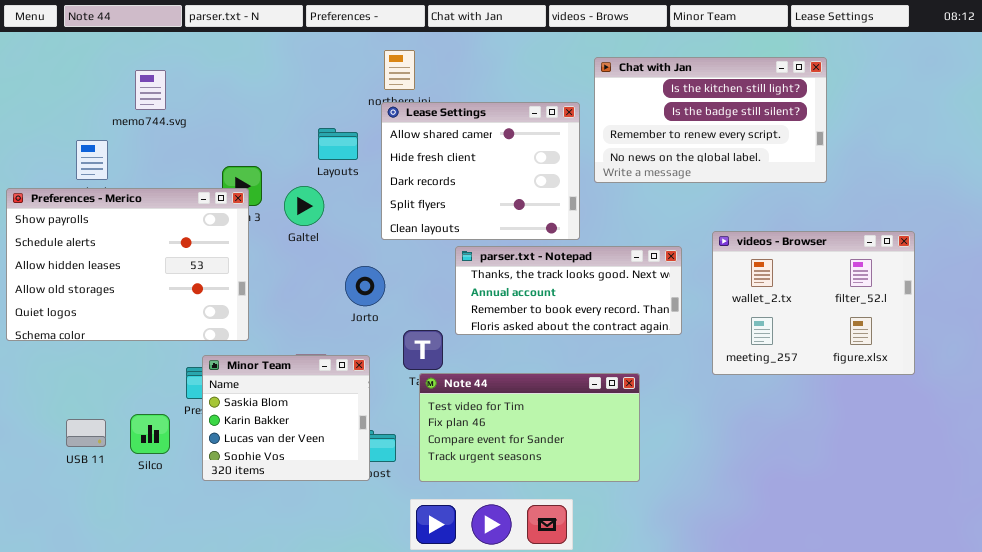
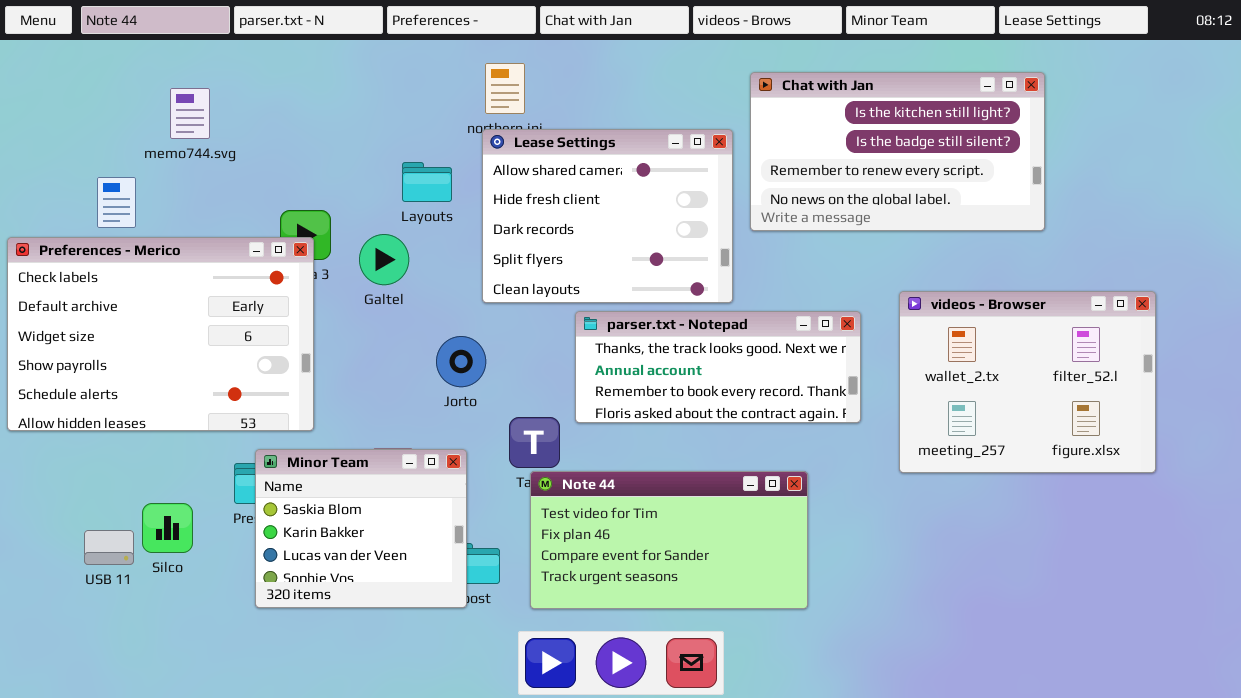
Preferences - Merico: [6,188,249,341] -> [7,237,314,431], scrolled up 3 rows
Silco: [130,414,170,454] -> [142,503,193,553], moved

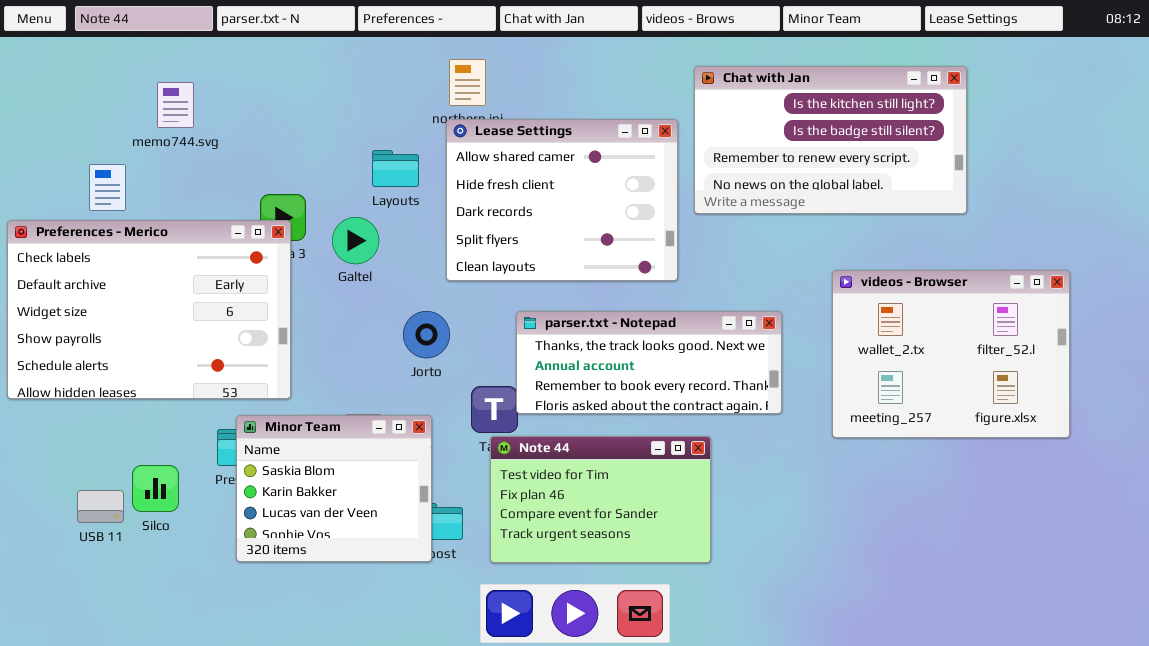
parser.txt - Notepad: [575,311,861,423] -> [516,311,782,414], moved
Note 44: [530,471,808,609] -> [490,436,711,563], resized

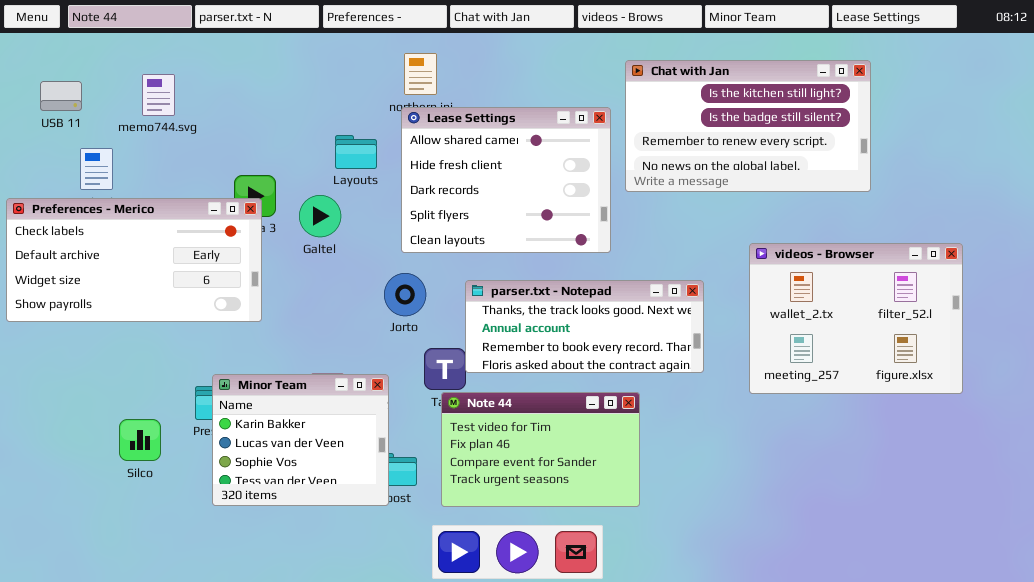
Preferences - Merico: [7,220,291,399] -> [6,198,262,322], resized
Jorto: [403,311,450,358] -> [384,273,426,316], moved
Minor Team: [236,415,432,562] -> [212,374,389,506], scrolled down 1 row
USB 11: [77,490,124,523] -> [40,81,82,111], moved

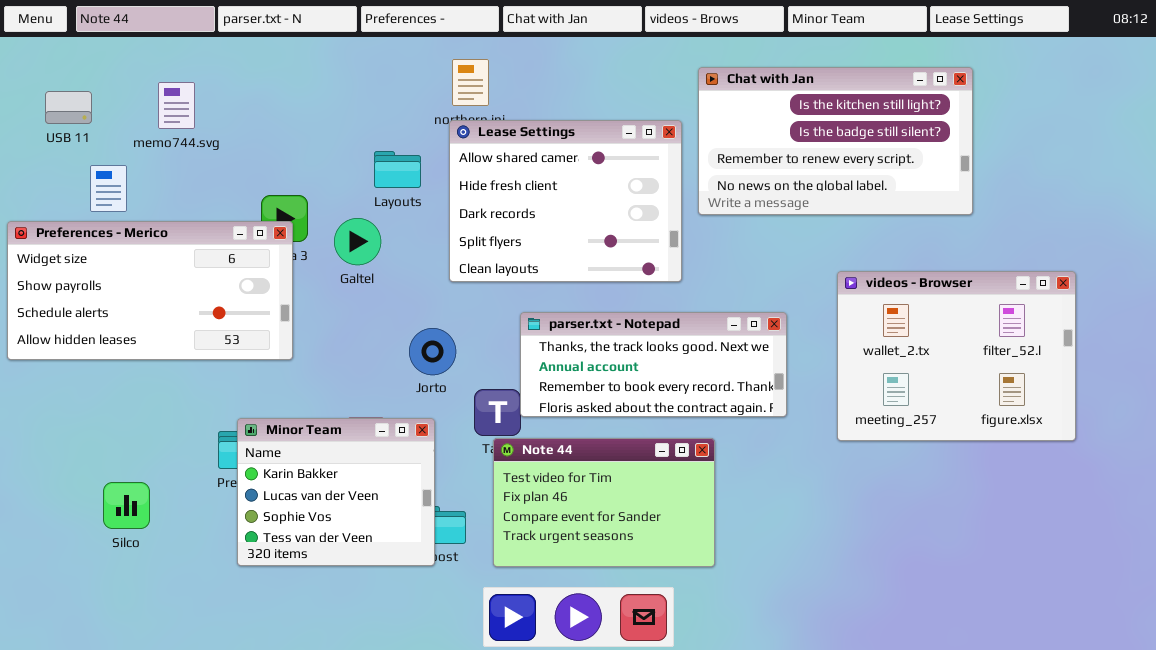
Preferences - Merico: [6,198,262,322] -> [7,221,293,360], scrolled down 2 rows
Jorto: [384,273,426,316] -> [409,328,456,375], moved
Silco: [119,419,161,461] -> [103,482,150,529], moved

